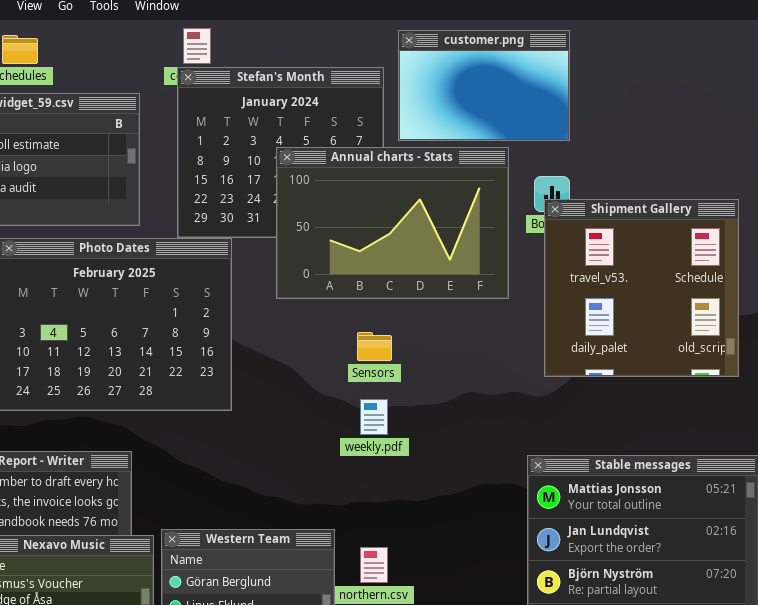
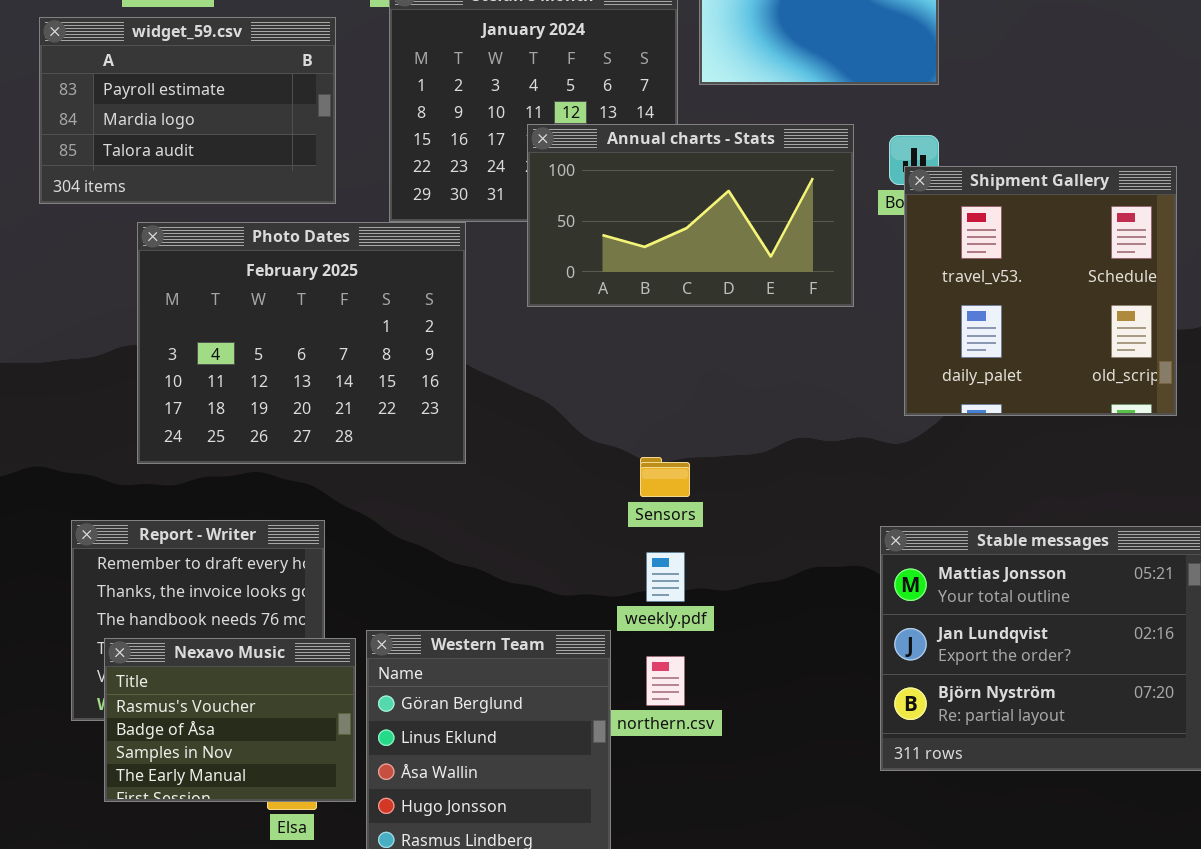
Annual charts - Stats: [276,147,509,299] -> [527,124,854,307], resized
Sensors: [357,332,392,361] -> [640,457,690,497], moved
weekly.pdf: [360,399,388,435] -> [646,552,685,602], moved

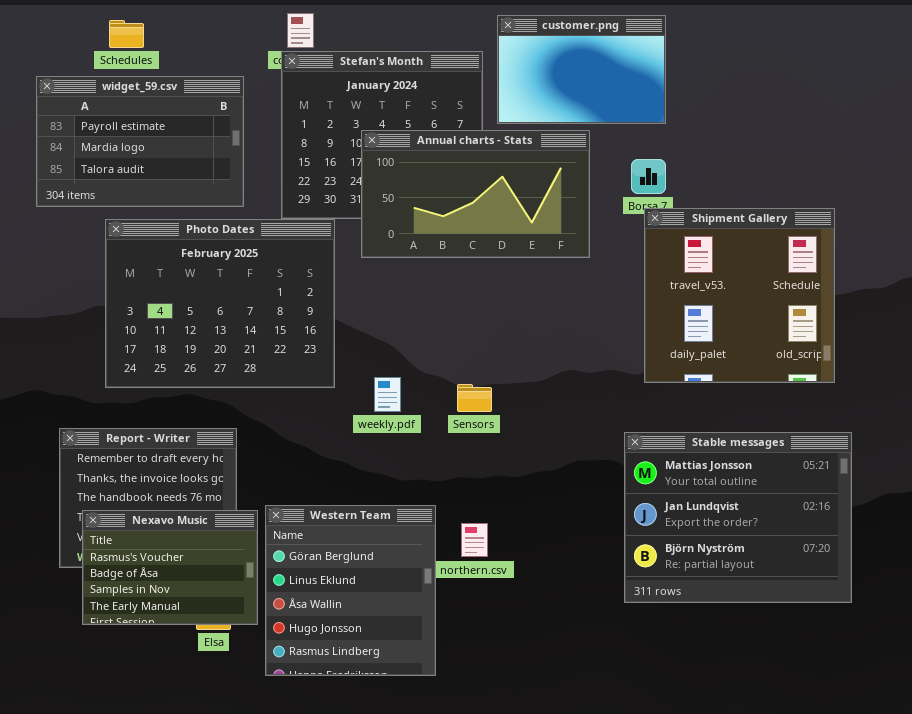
Annual charts - Stats: [527,124,854,307] -> [361,130,590,258], moved
Shipment Gallery: [904,166,1177,416] -> [644,208,835,383], moved
weekly.pdf: [646,552,685,602] -> [374,377,401,412], moved

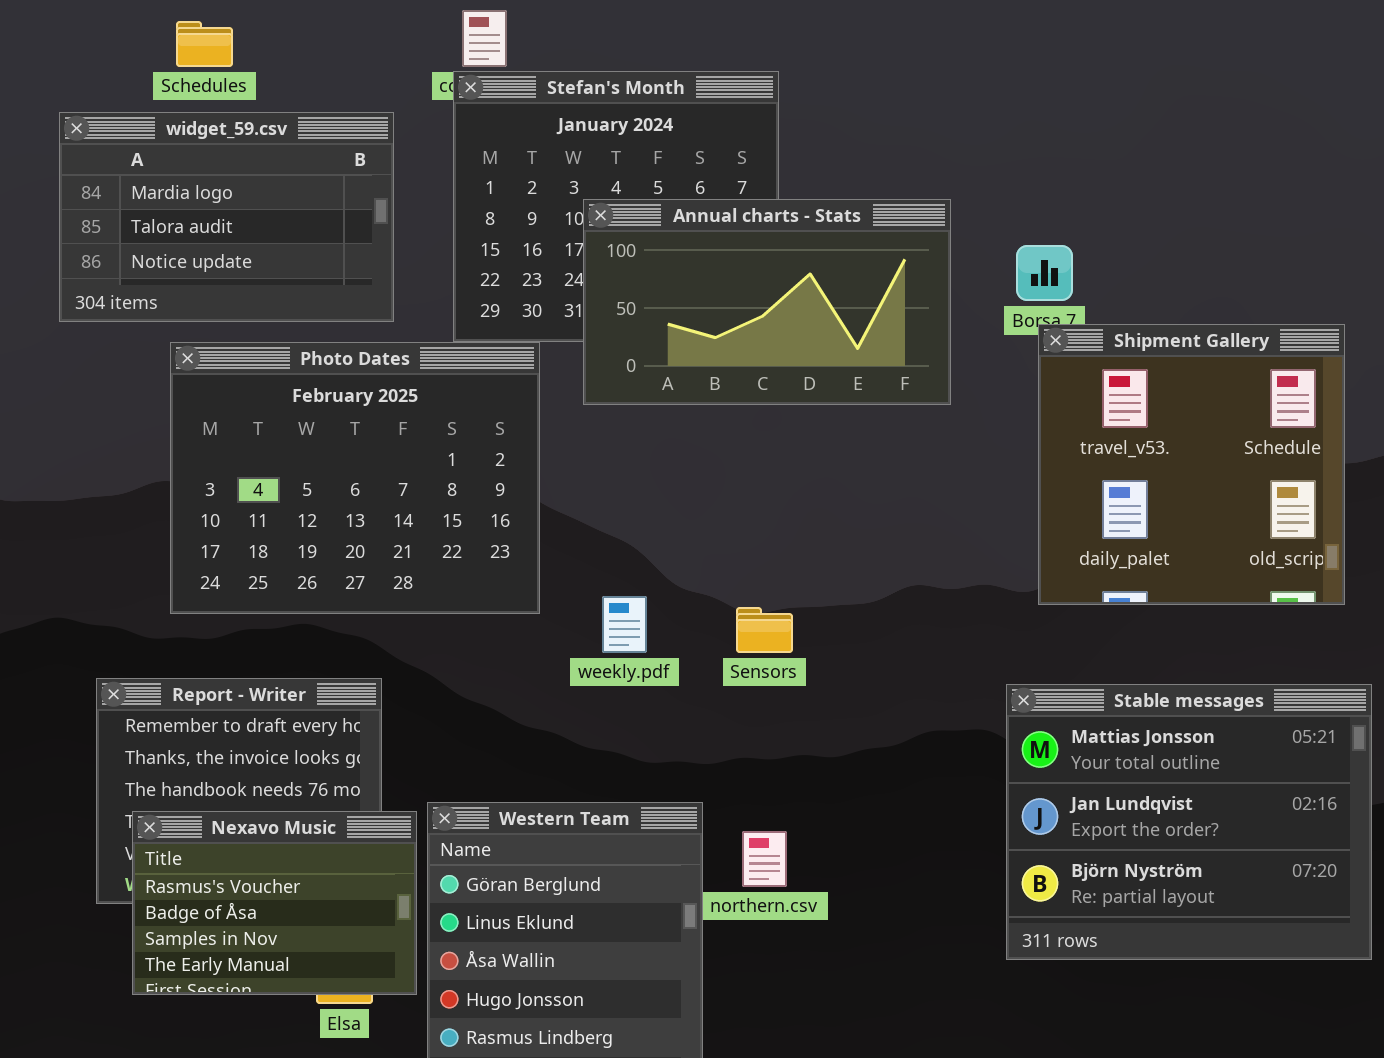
customer.png: [497,15,666,124] -> none, closed
widget_59.csv: [36,76,244,207] -> [59,112,394,322], scrolled down 1 row

